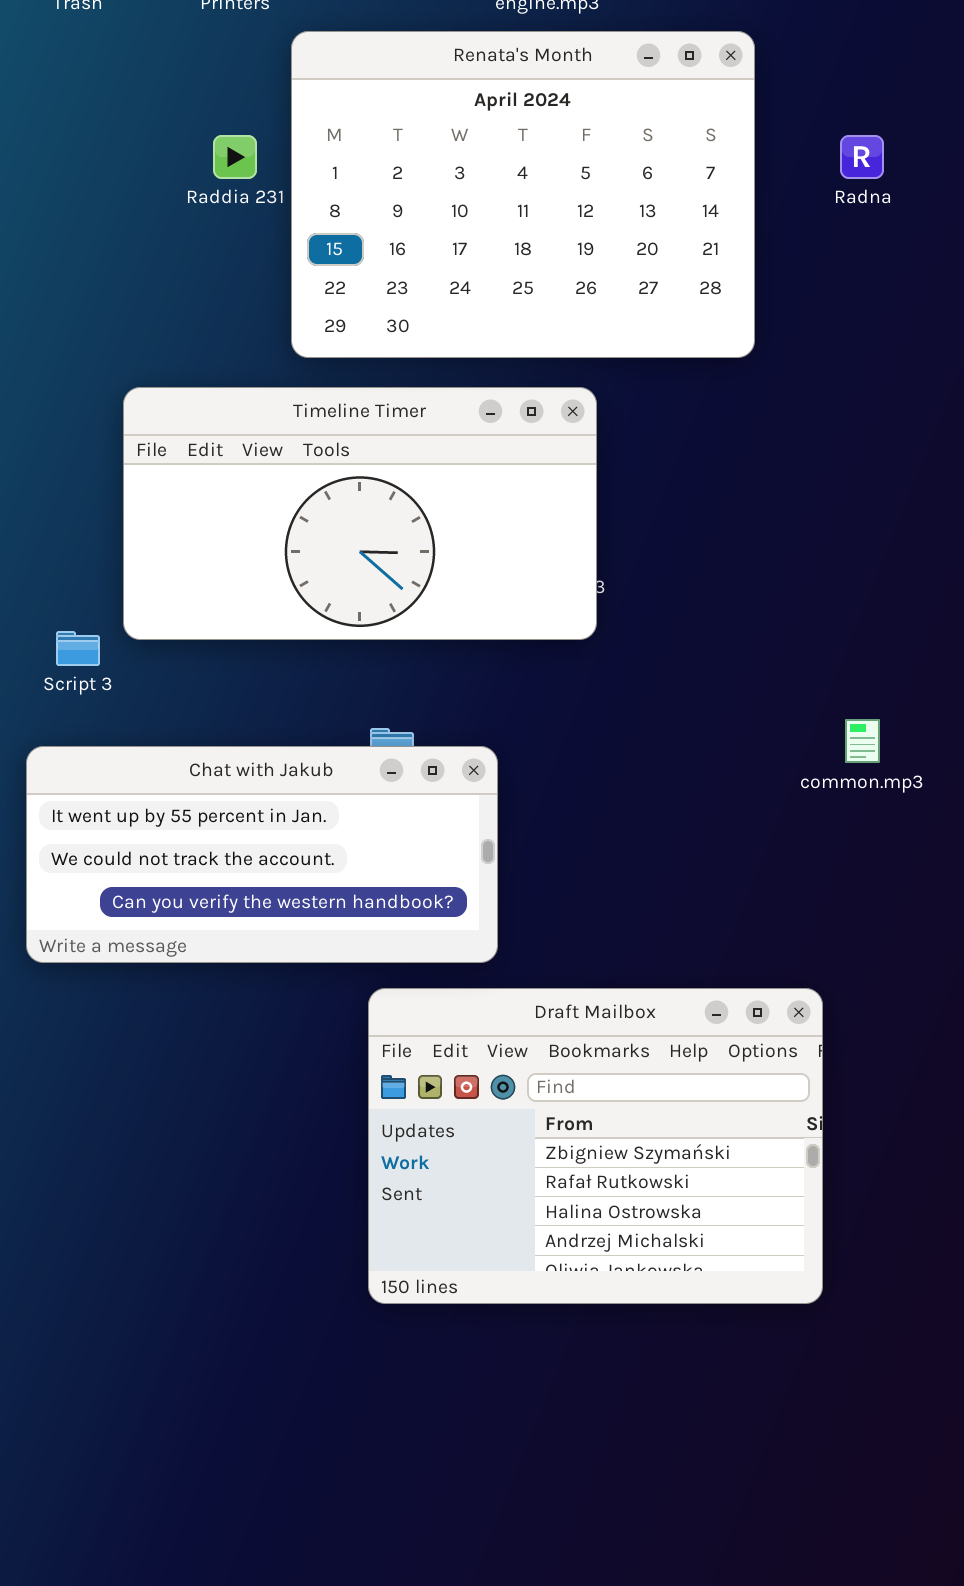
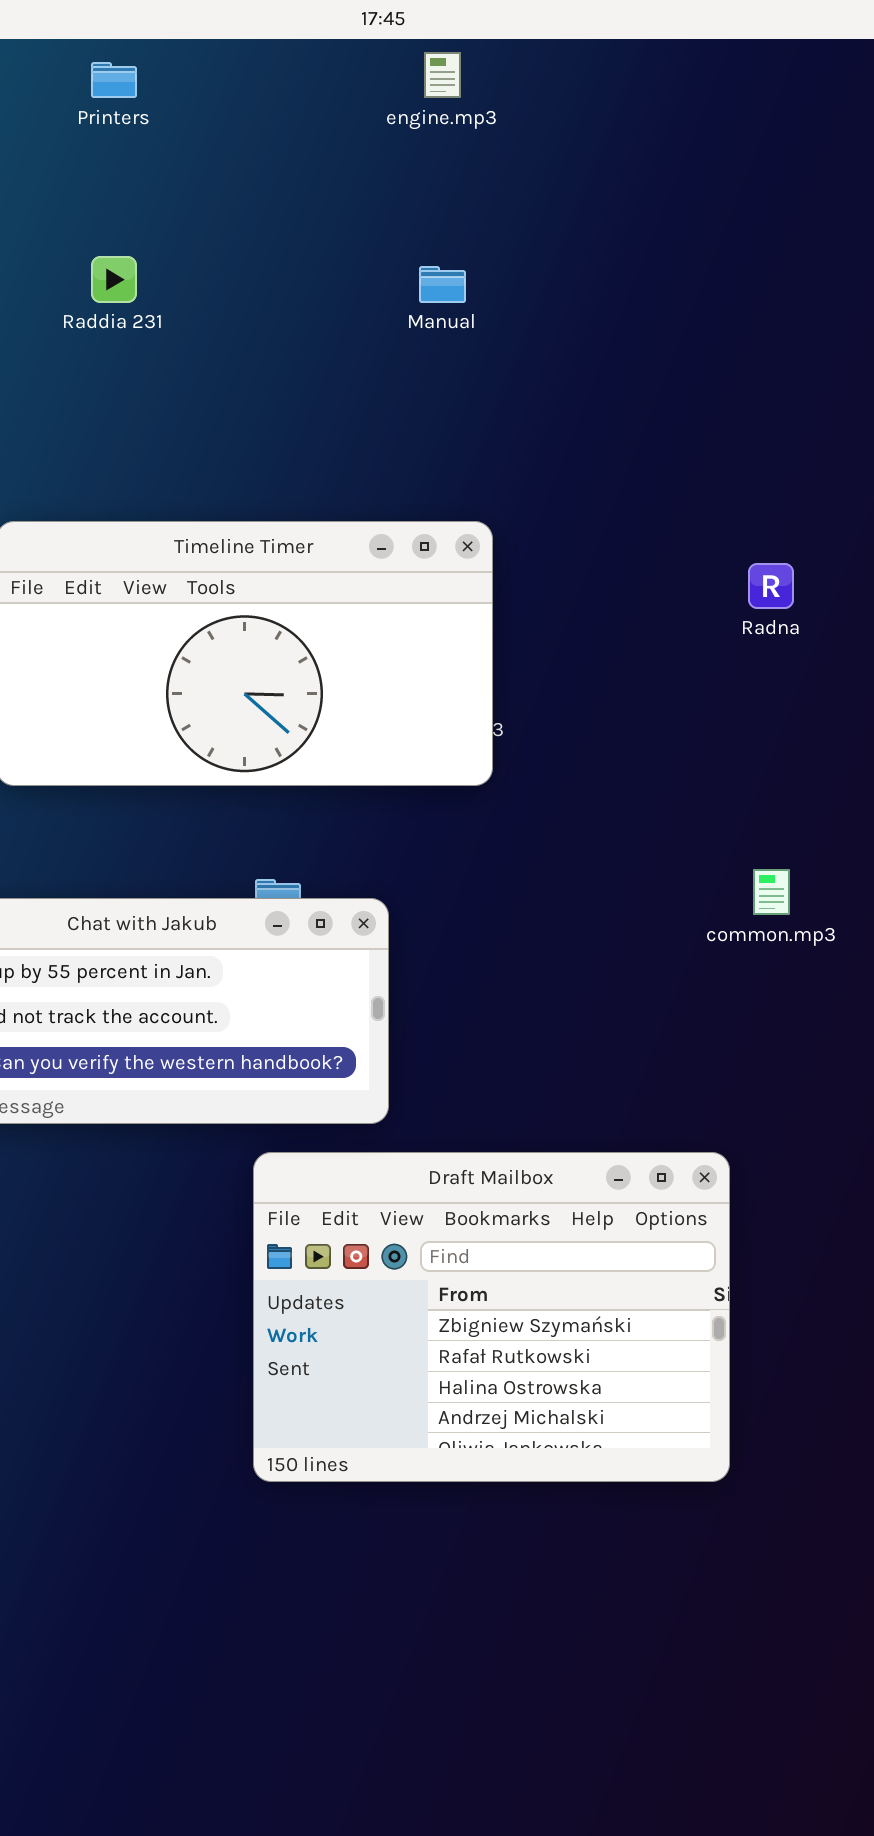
Renata's Month: [291,31,755,358] -> none, closed
Radna: [840,135,884,179] -> [748,563,794,609], moved

